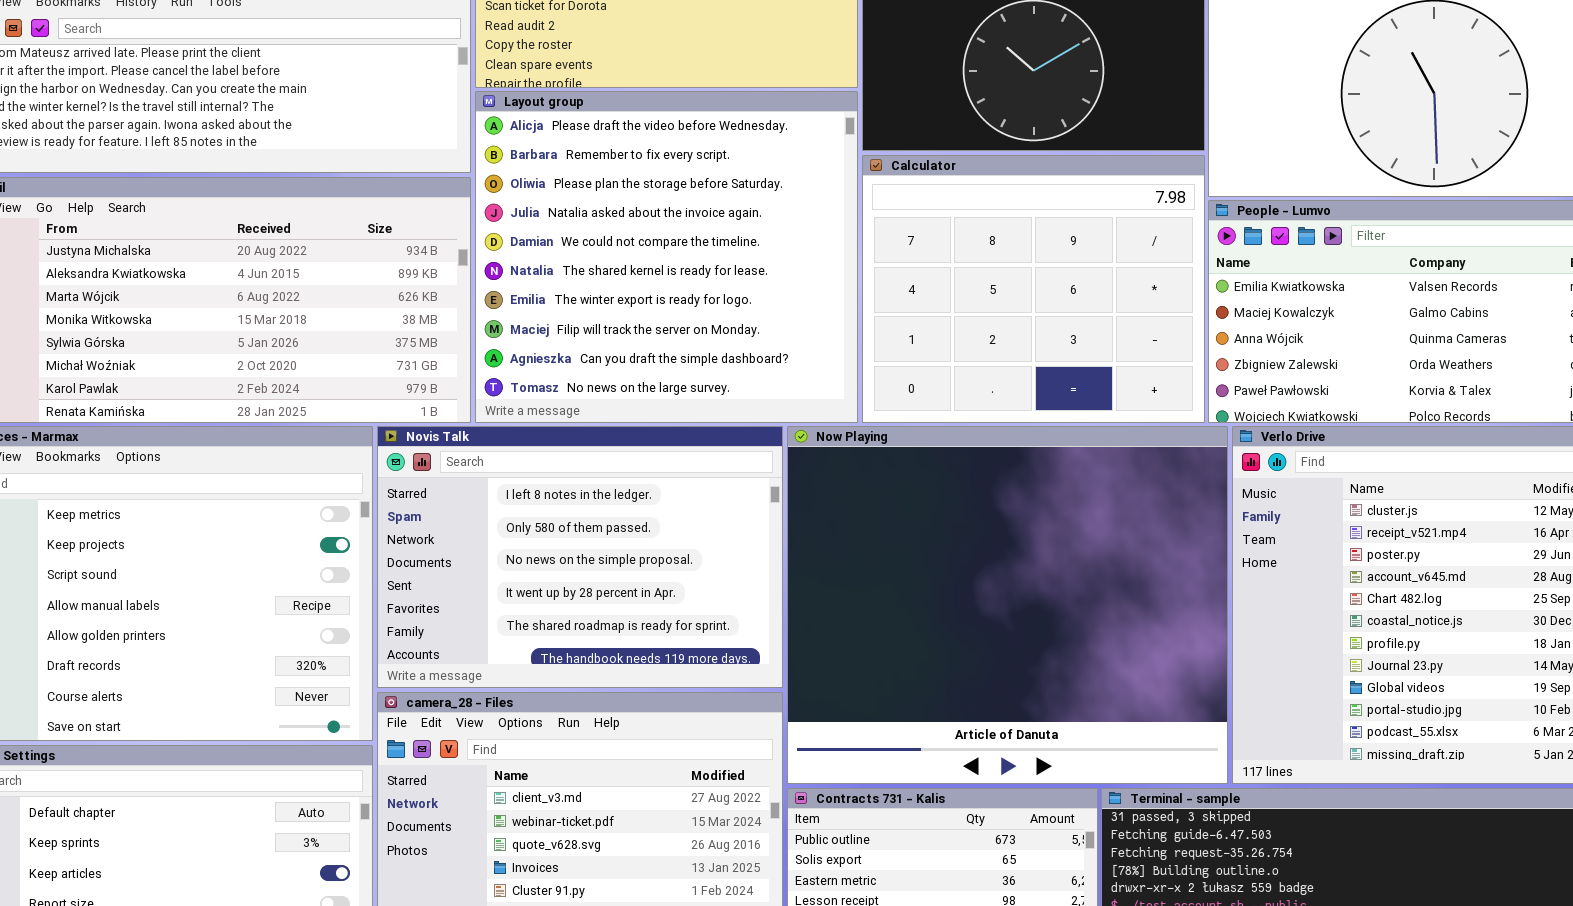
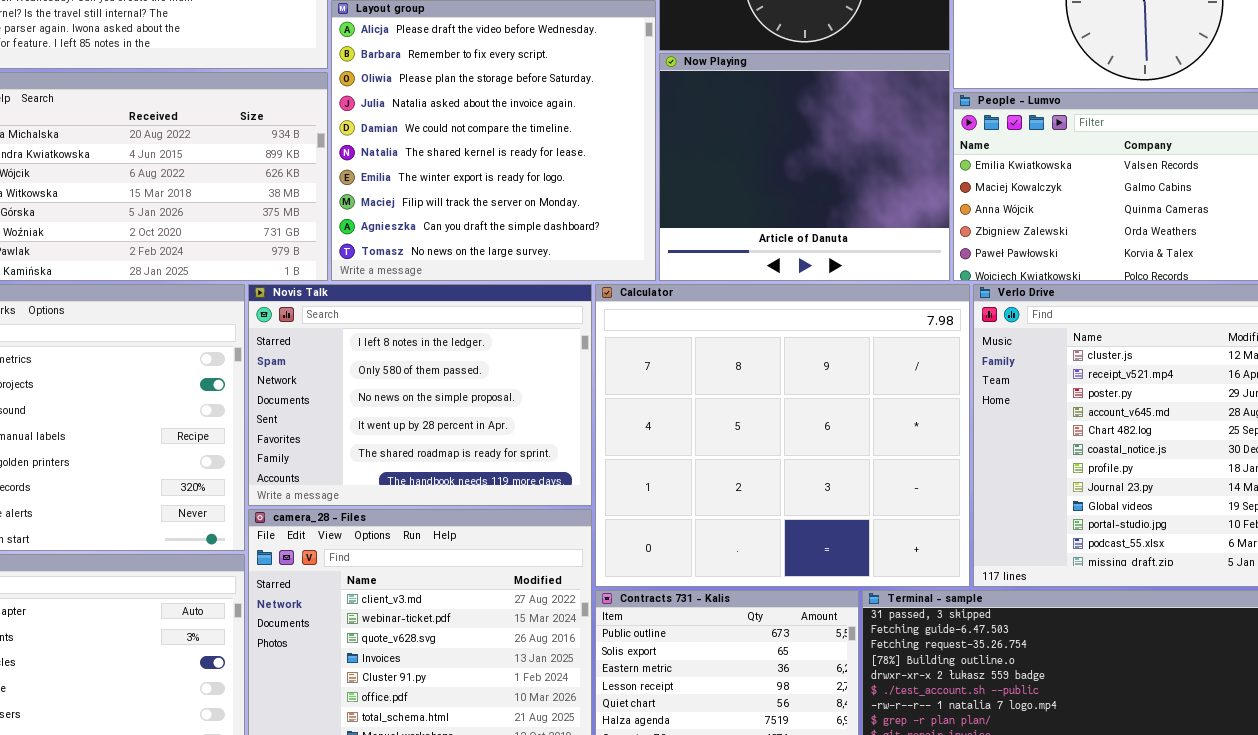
Calculator: [862,155,1205,423] -> [595,284,970,587], moved, resized
Now Playing: [787,426,1228,784] -> [659,53,950,281], moved, resized

